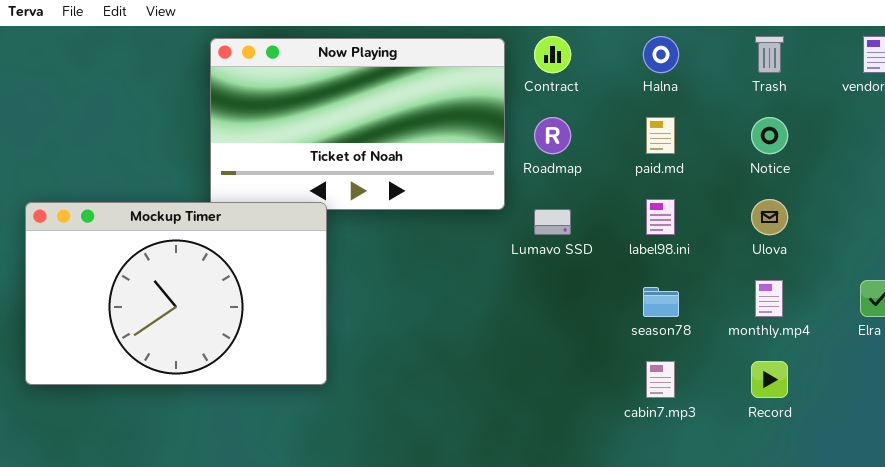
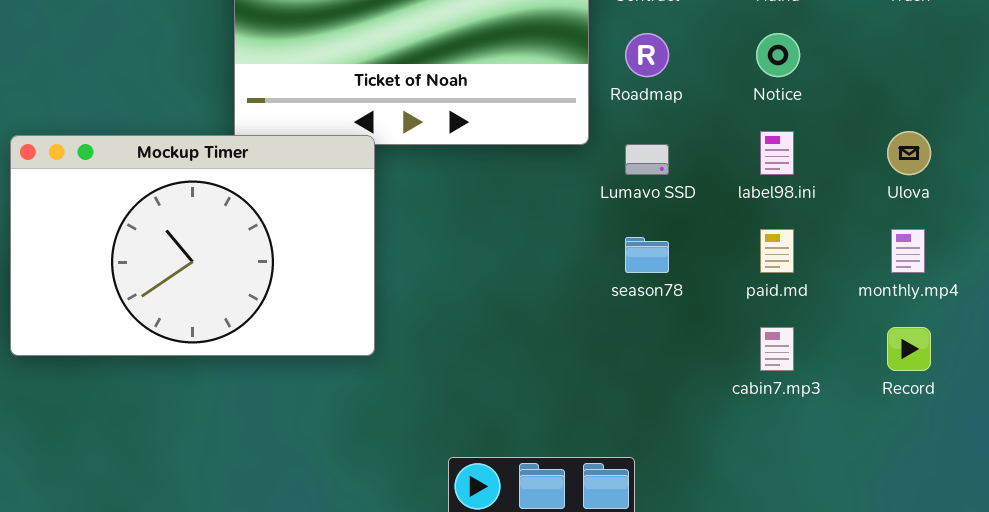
paid.md: [646,117,675,154] -> [760,229,794,273], moved
Notice: [751,117,788,154] -> [756,33,800,77], moved
season78: [643,287,679,317] -> [625,237,669,273], moved

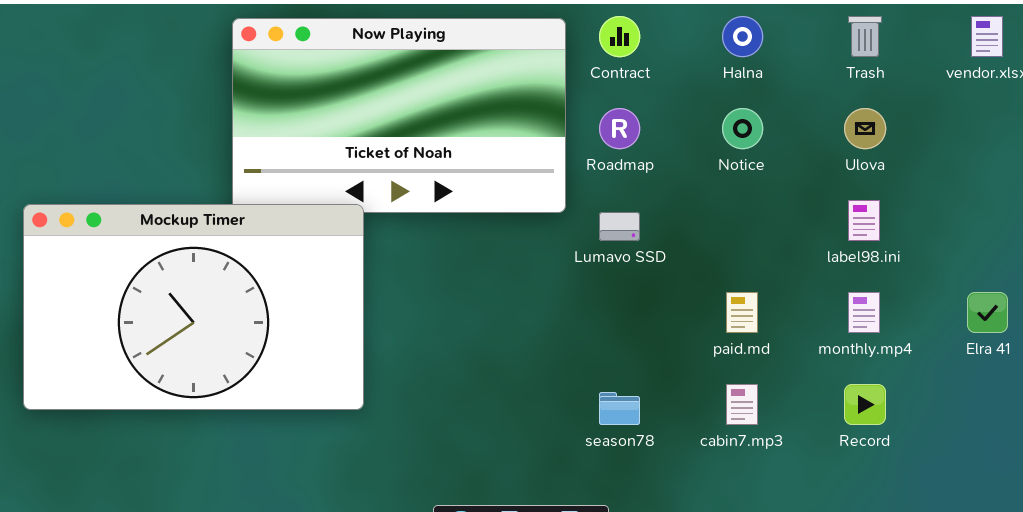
label98.ini: [760,131,794,175] -> [848,200,880,241], moved
Ulova: [887,131,931,175] -> [844,108,886,149], moved
season78: [625,237,669,273] -> [599,392,640,425], moved

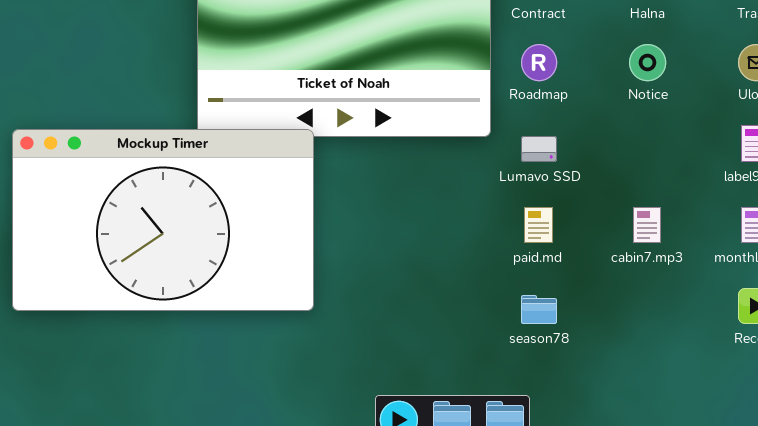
paid.md: [726,292,758,333] -> [524,207,553,243], moved
cabin7.mp3: [726,384,758,425] -> [633,207,661,243], moved

